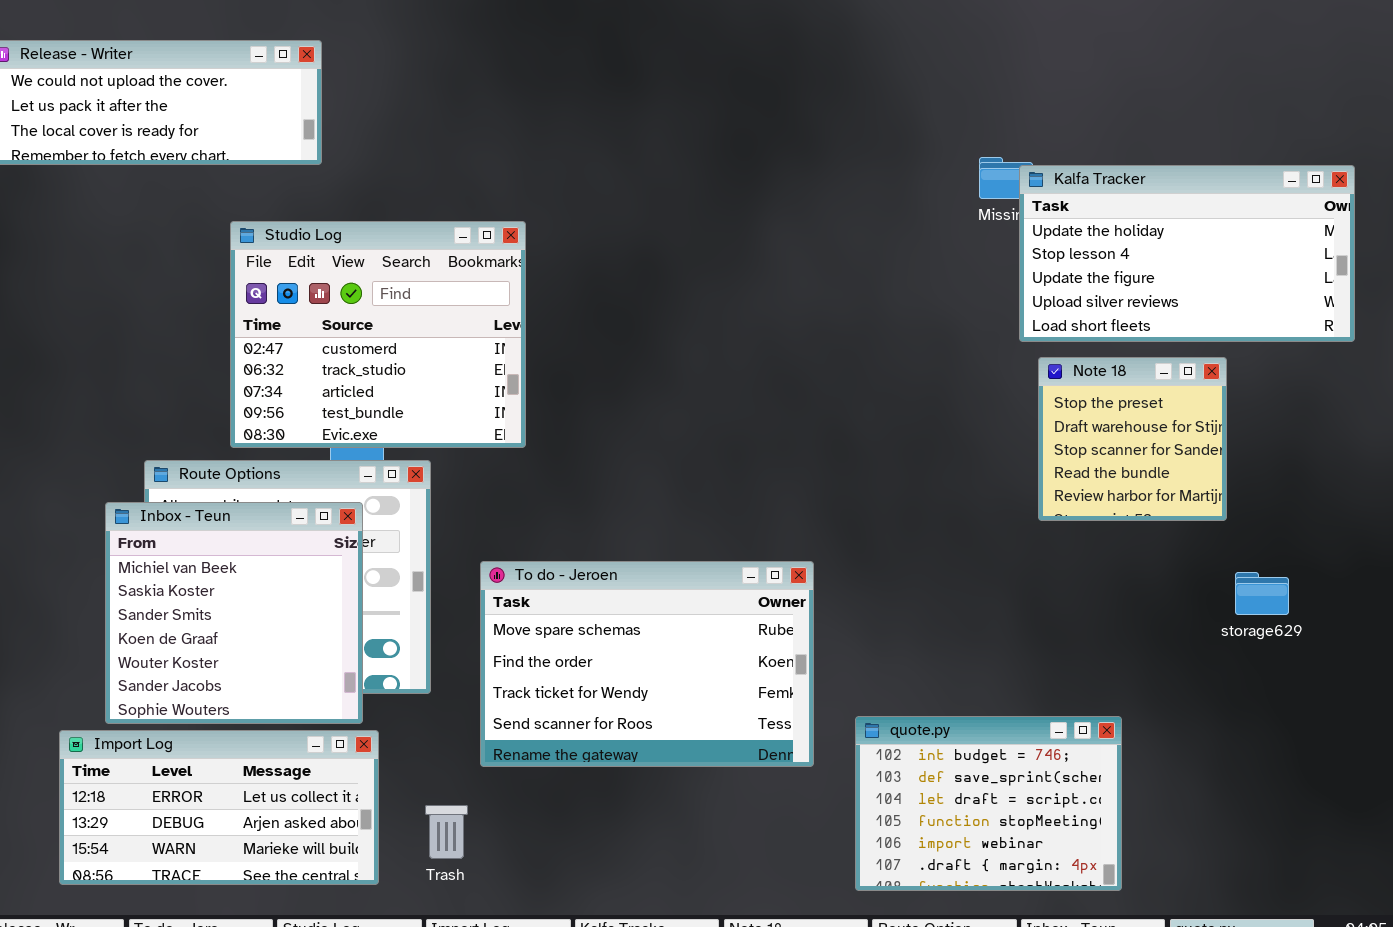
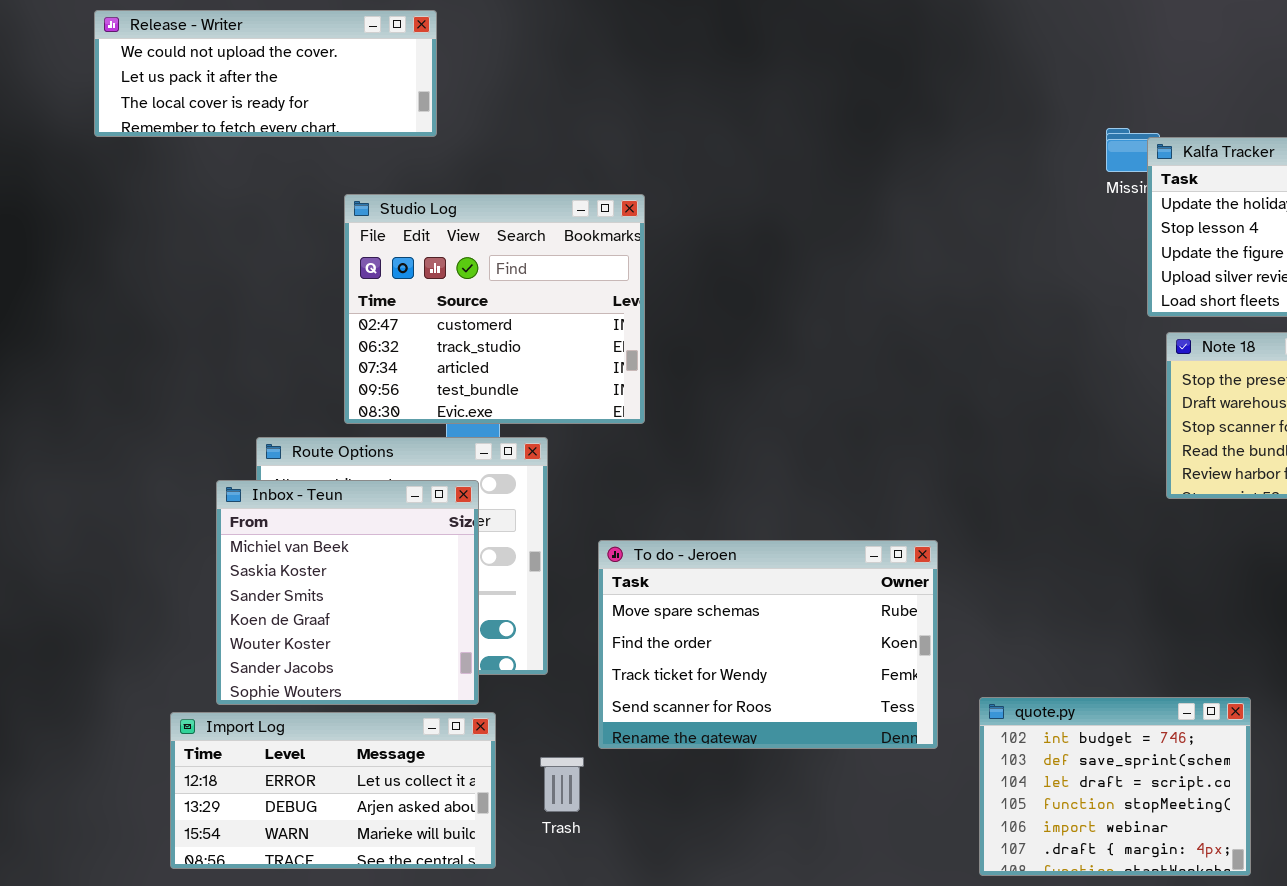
Trash: [425,805,468,859] -> [540,757,584,812], moved

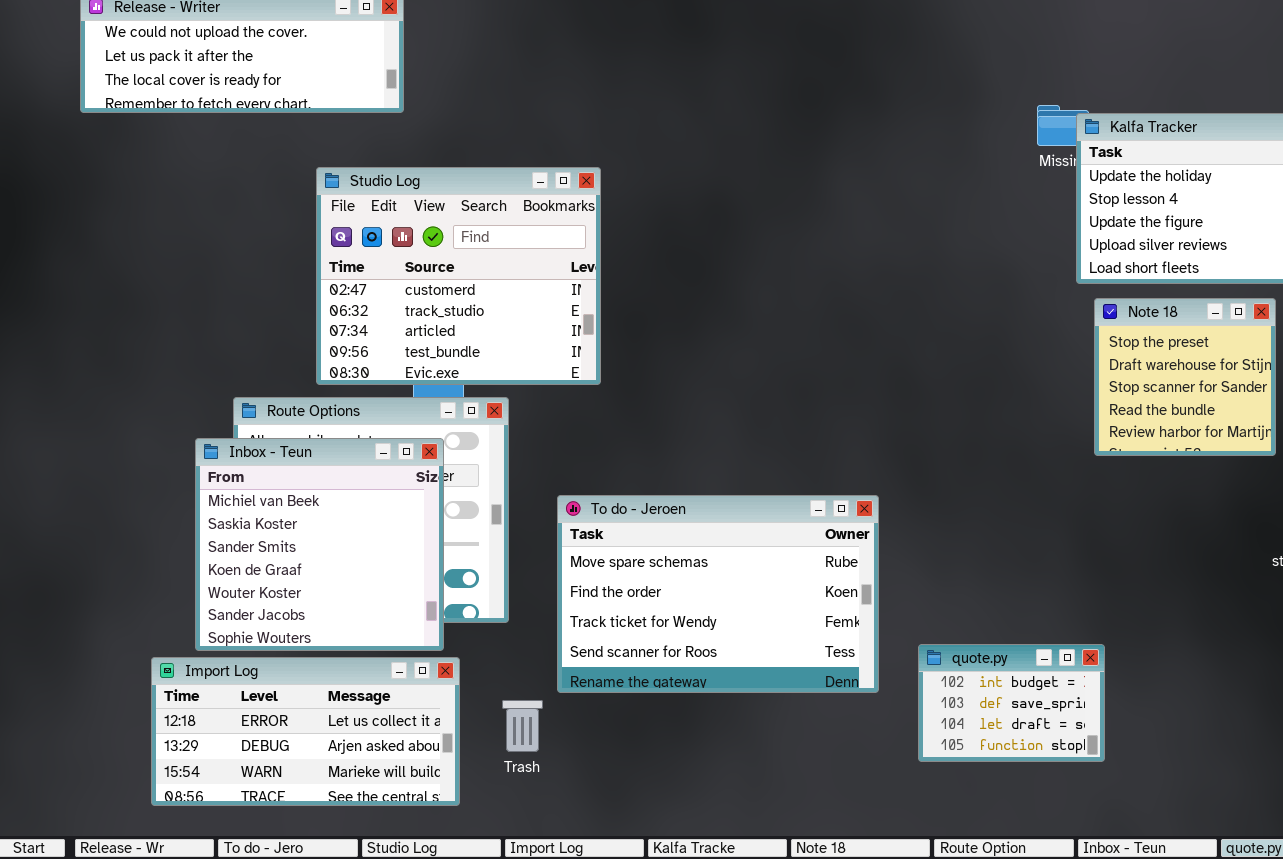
quote.py: [979,697,1251,876] -> [918,644,1105,762], resized

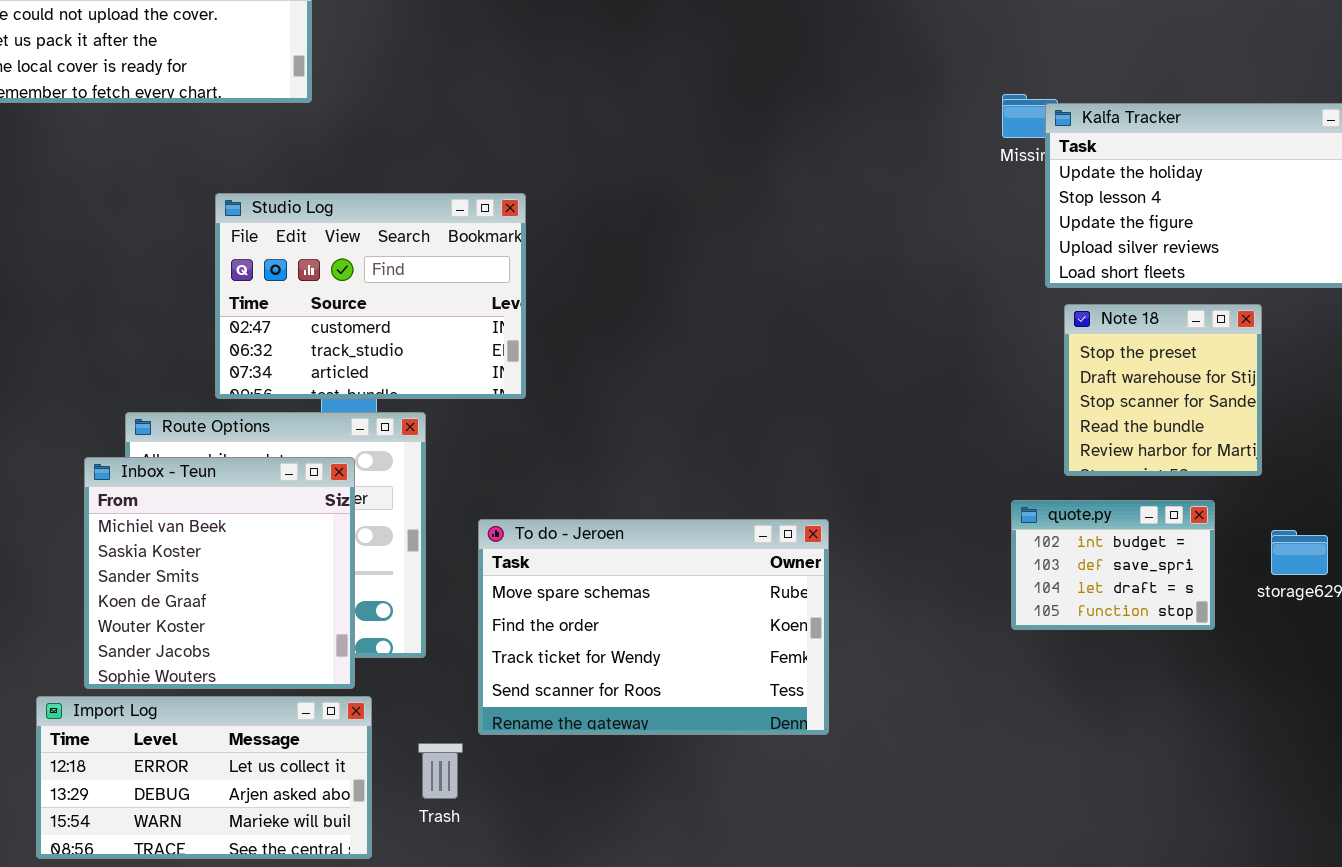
Studio Log: [316,167,601,385] -> [215,193,526,399], resized
quote.py: [918,644,1105,762] -> [1011,500,1215,630], moved

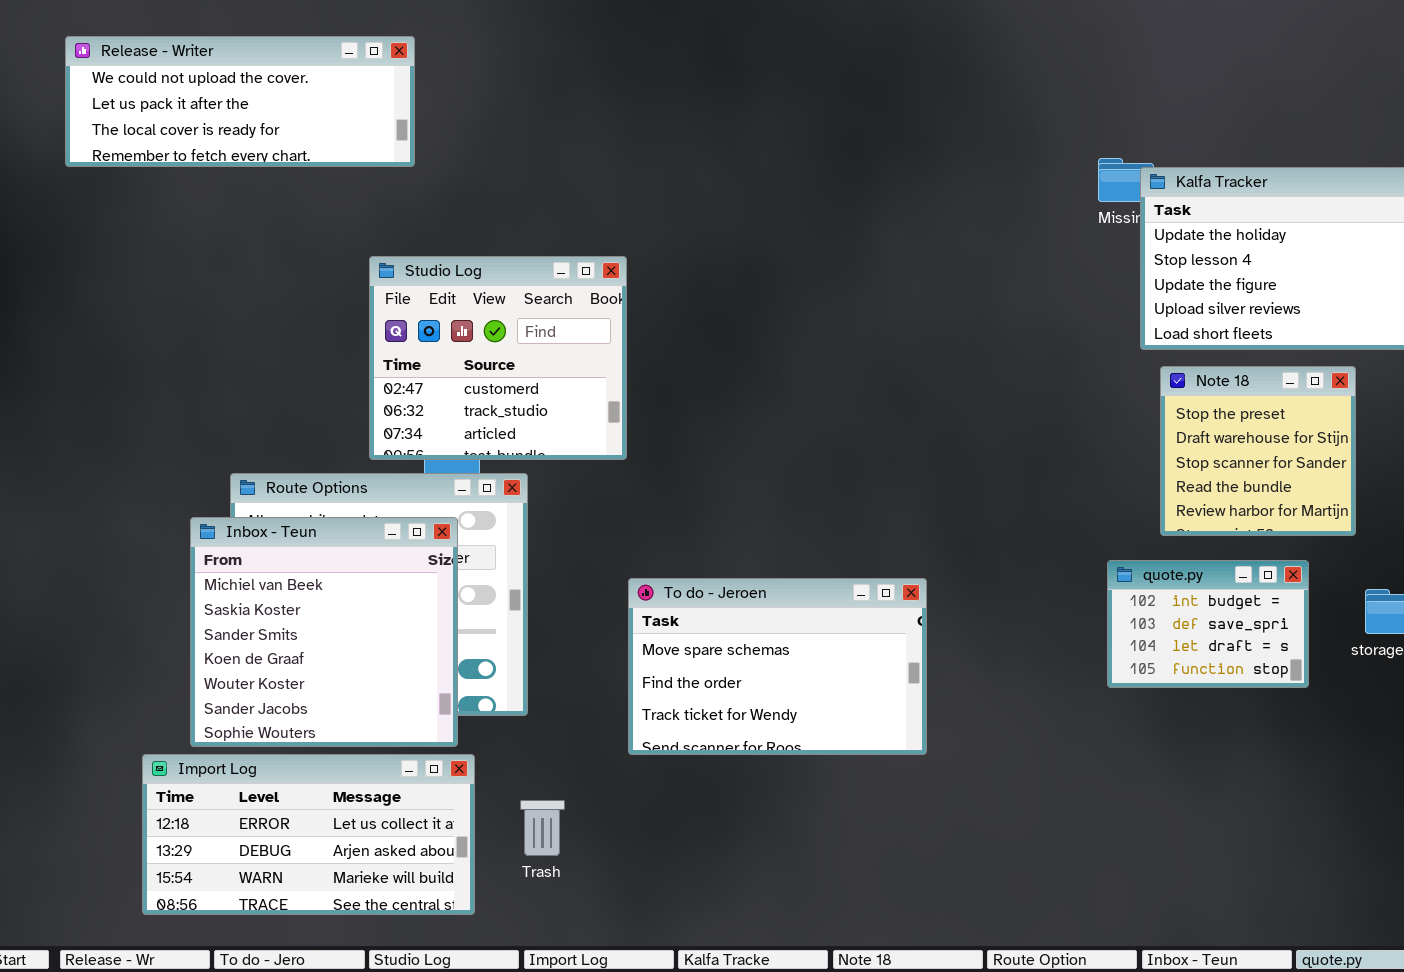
Studio Log: [215,193,526,399] -> [369,256,627,460], resized
To do - Jeroen: [478,519,829,735] -> [628,578,927,755], resized

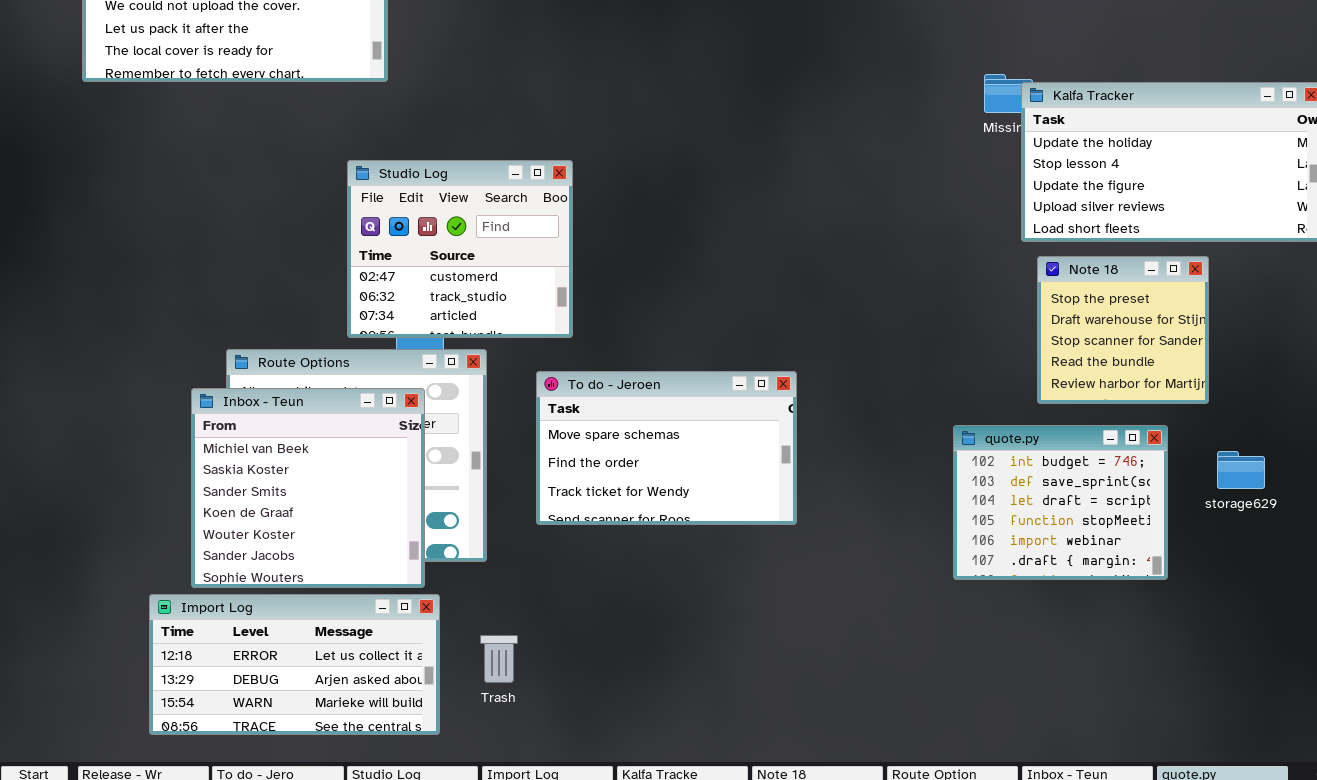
quote.py: [1107,560,1309,688] -> [953,425,1168,580], resized
To do - Jeroen: [628,578,927,755] -> [536,371,797,525], moved

